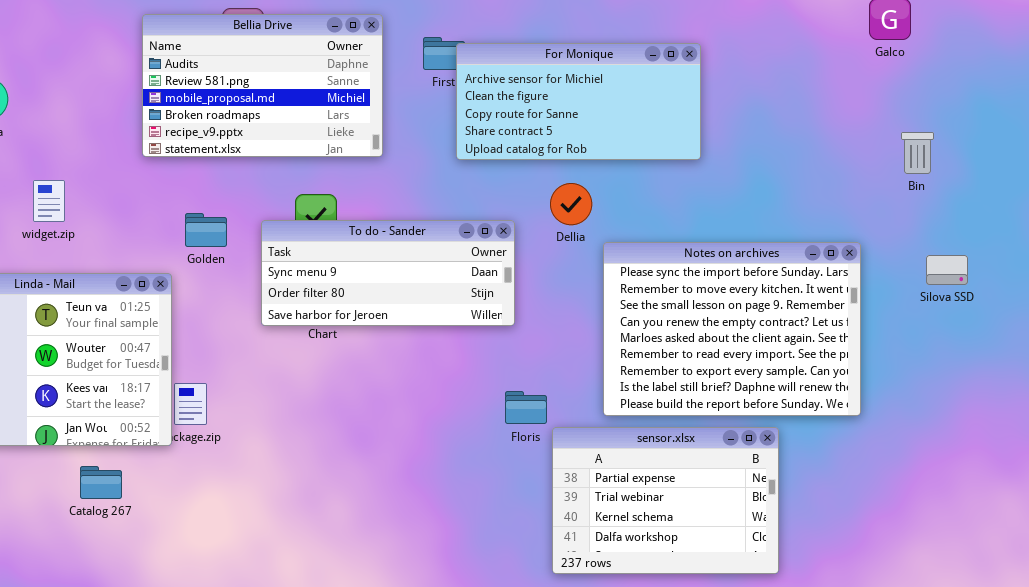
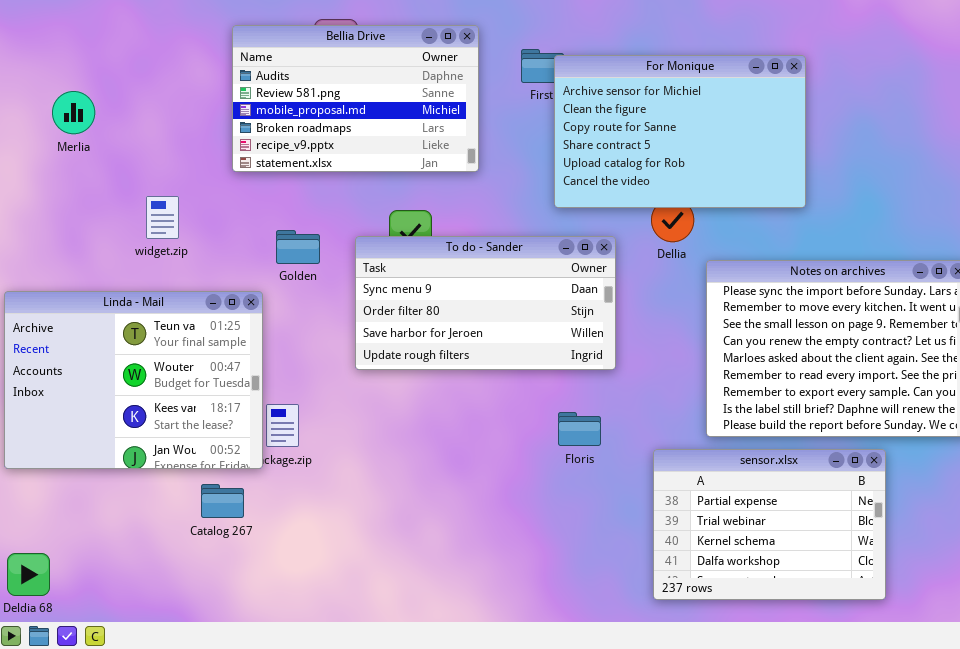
For Monique: [456,43,701,160] -> [554,55,806,208], resized
widget.zip: [33,180,65,222] -> [146,196,179,239], moved
To do - Sander: [261,220,515,326] -> [355,236,616,370], resized
Floris: [505,391,547,424] -> [558,412,601,446], moved
Catalog 267: [80,466,122,499] -> [201,484,244,518], moved

